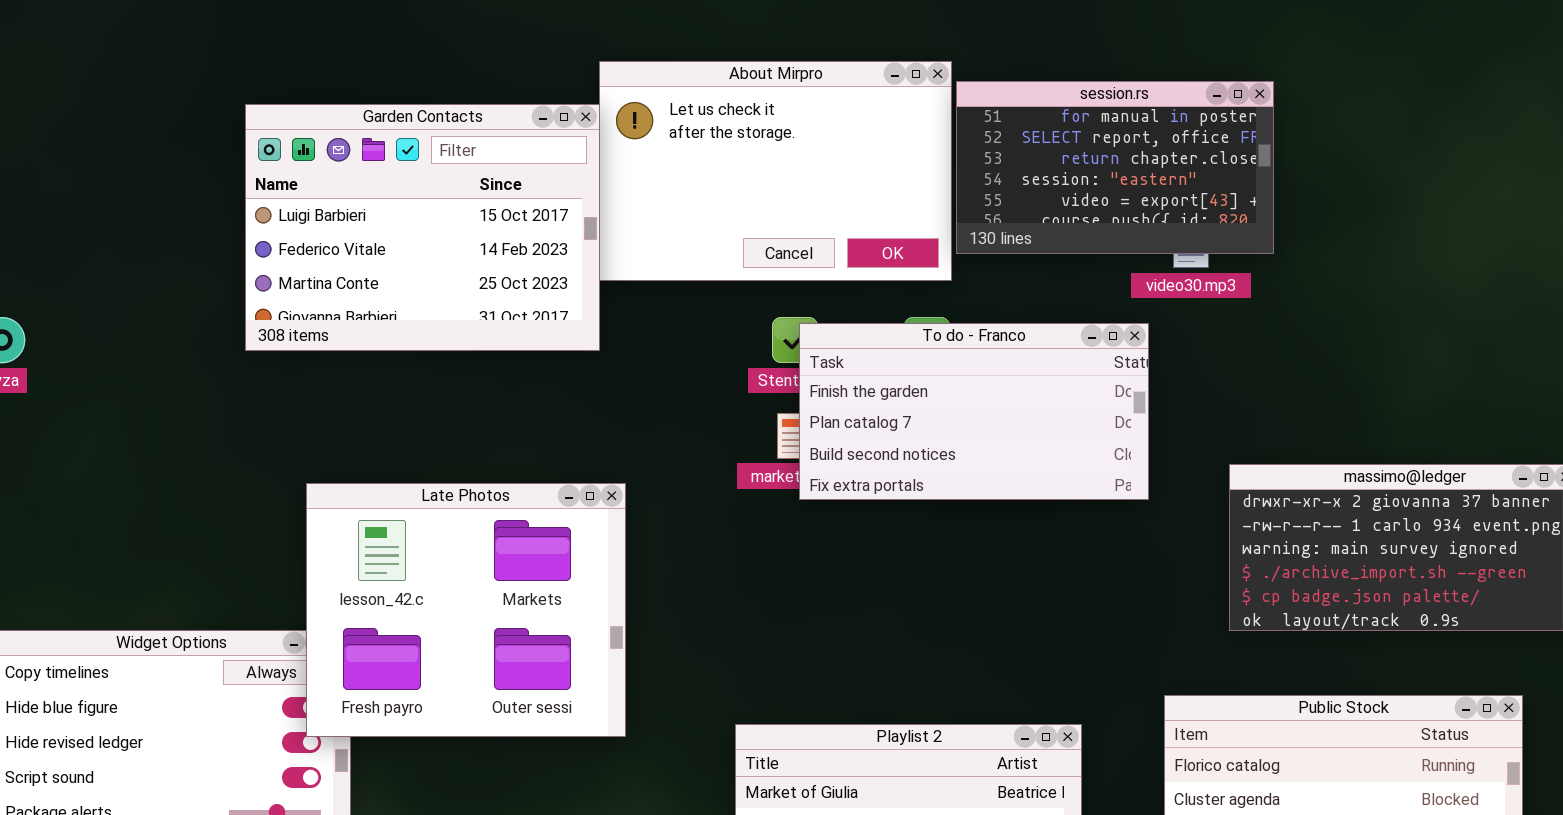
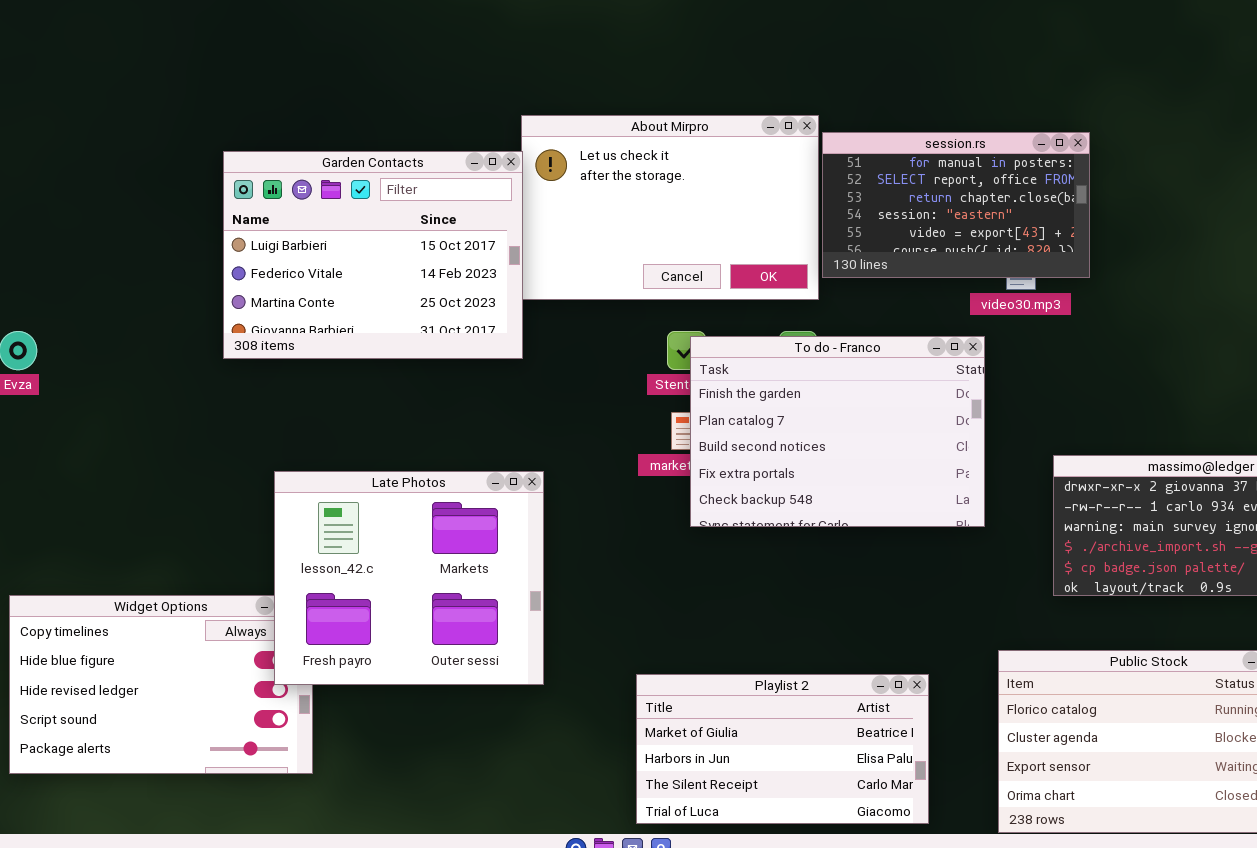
To do - Franco: [799,323,1149,500] -> [690,336,985,527], resized

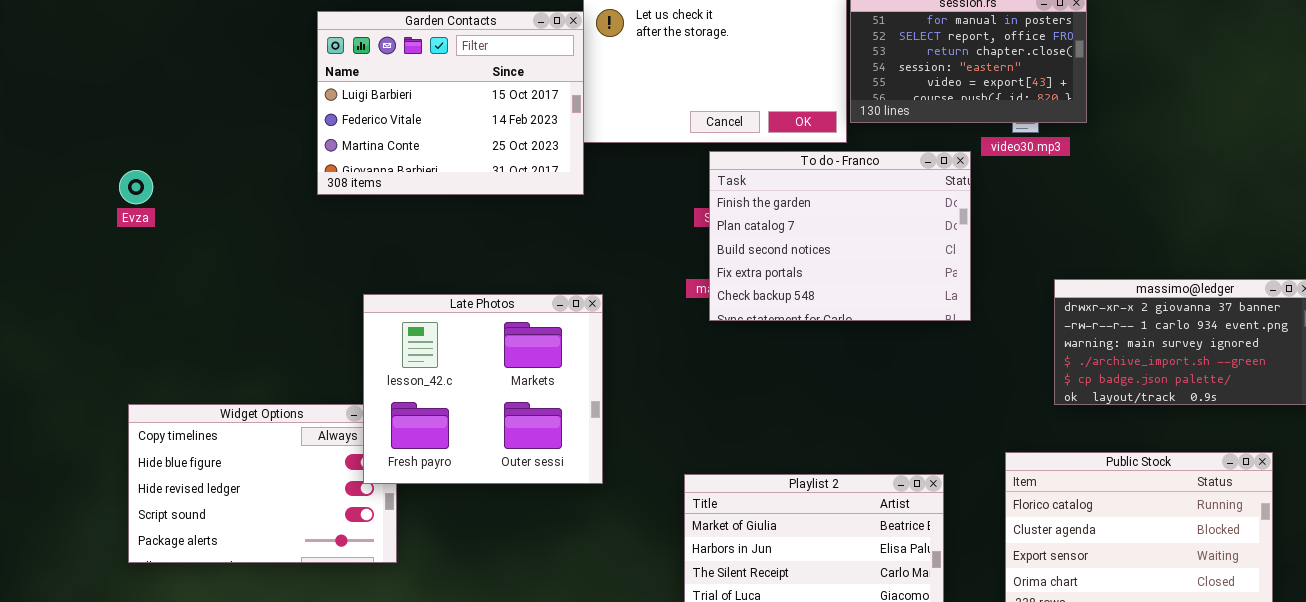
To do - Franco: [690,336,985,527] -> [709,151,971,321], moved

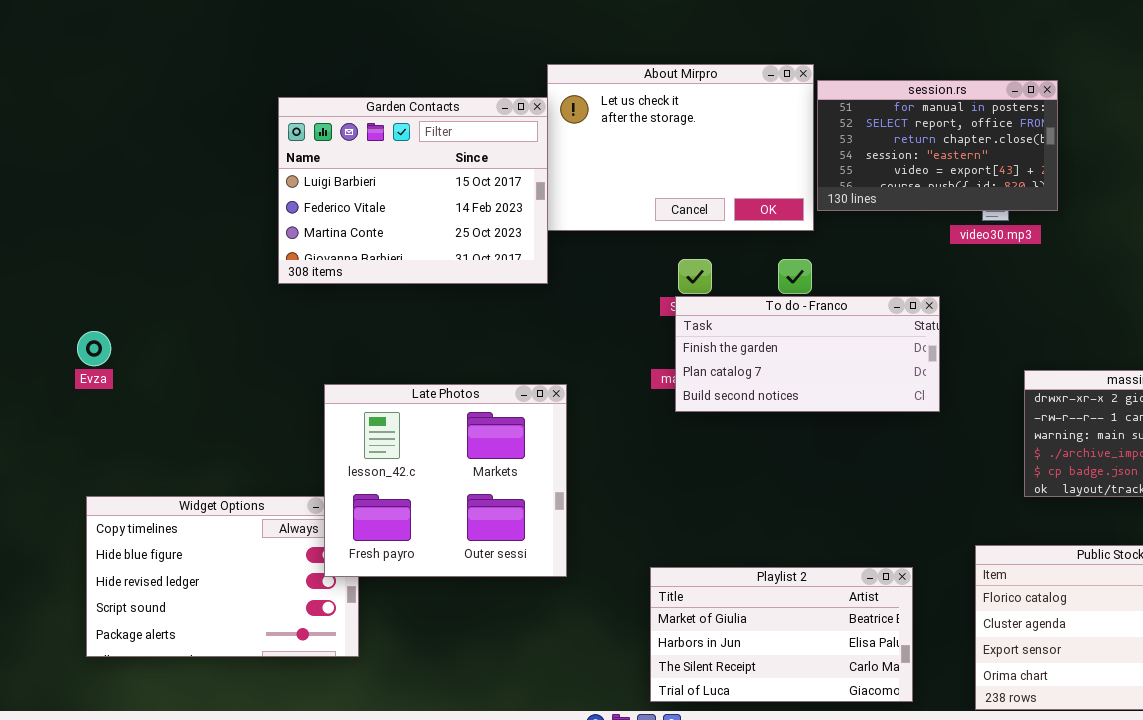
To do - Franco: [709,151,971,321] -> [675,296,940,412], resized
Evza: [119,170,153,204] -> [77,331,111,366], moved

